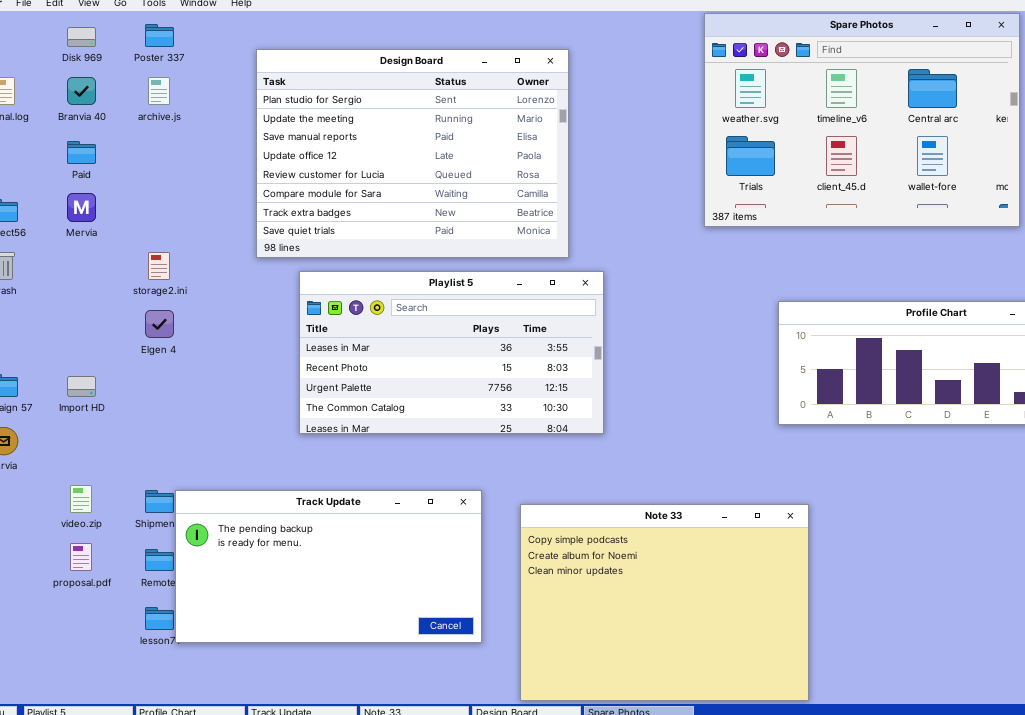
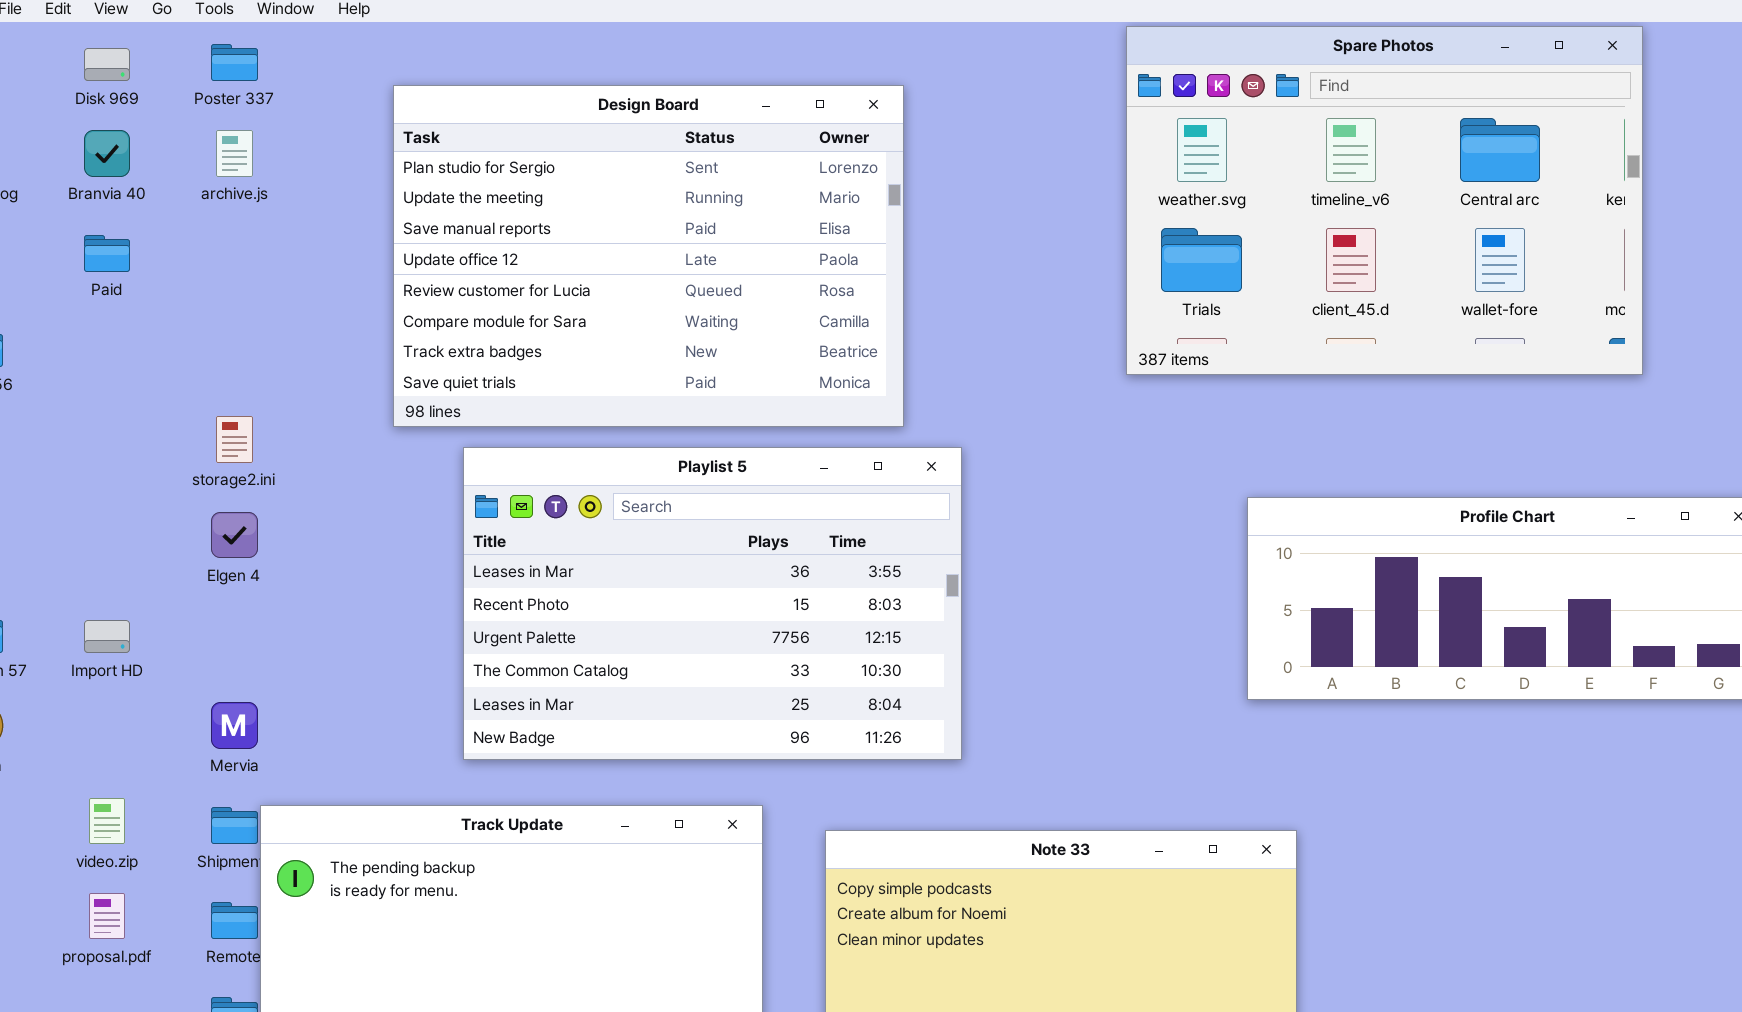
Mervia: [67,193,96,222] -> [211,702,258,749], moved
Playlist 5: [299,271,604,434] -> [463,447,962,760], resized

